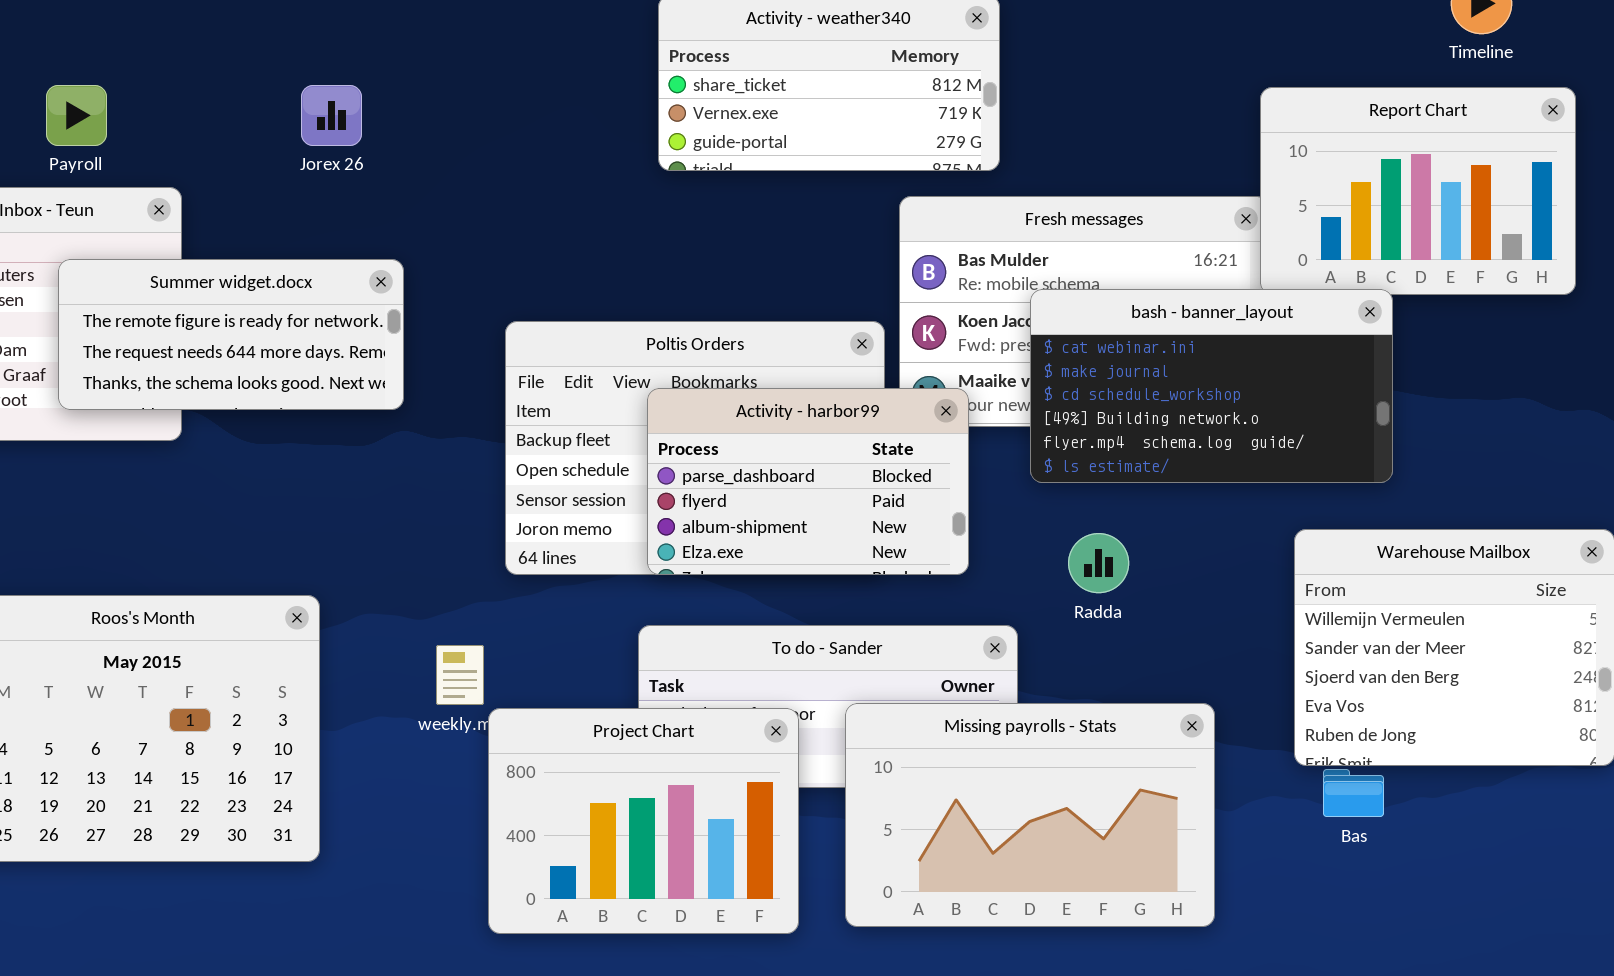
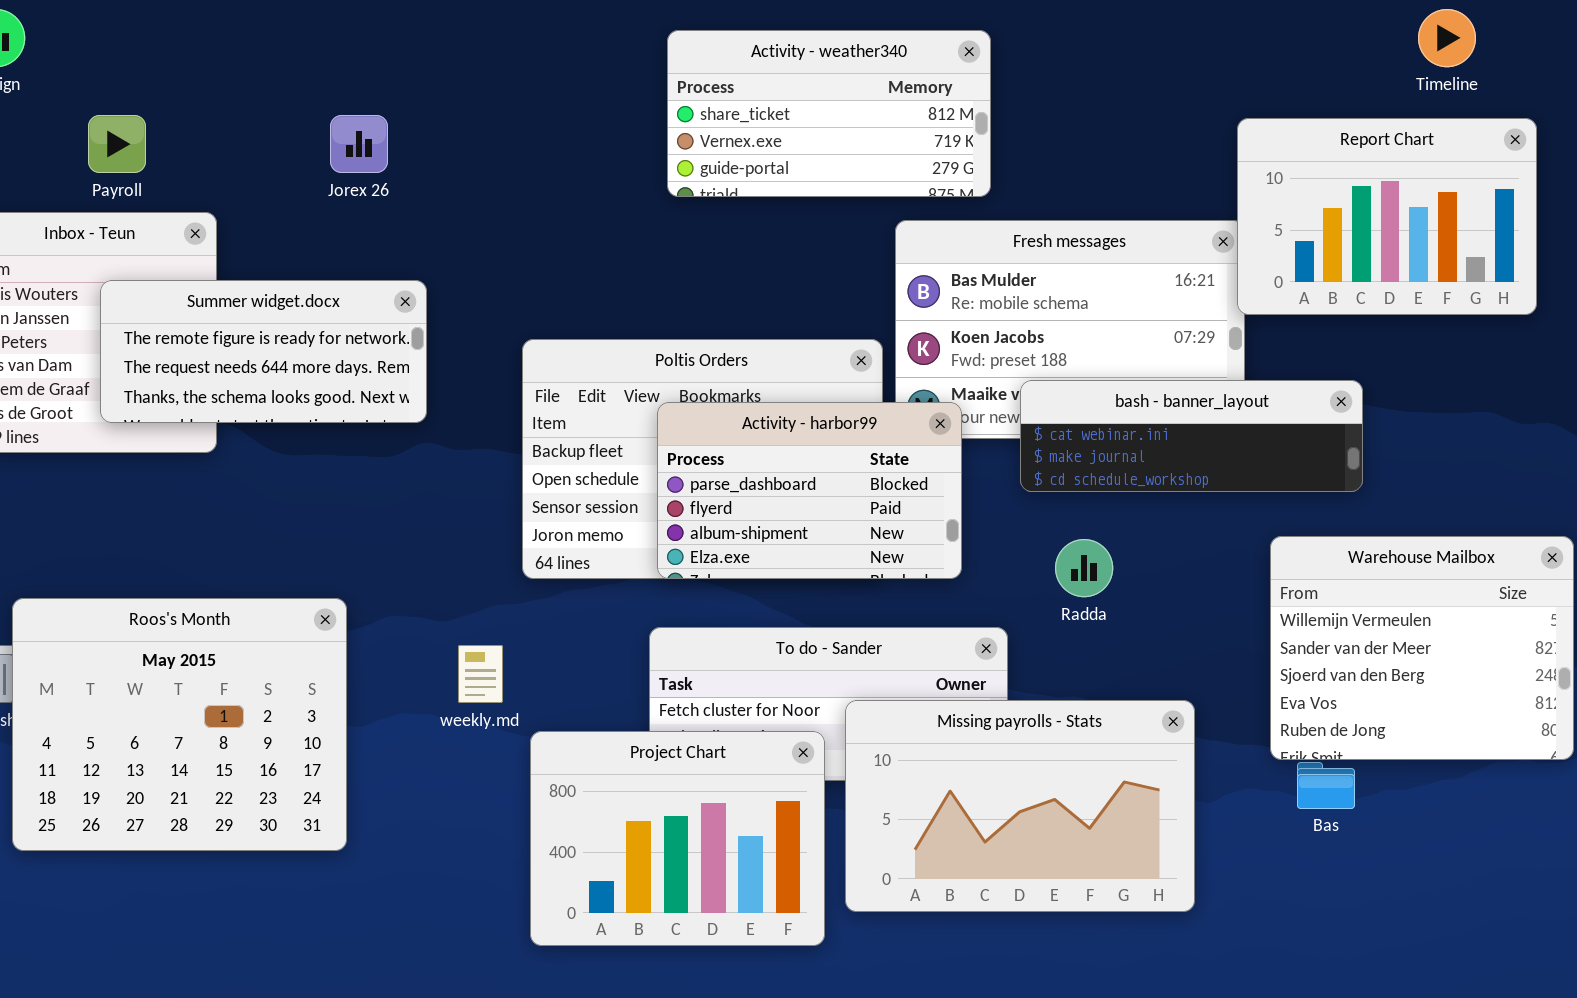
bash - banner_layout: [1030,289,1393,483] -> [1020,380,1363,492], resized
Project Chart: [488,708,799,934] -> [530,731,825,946], moved

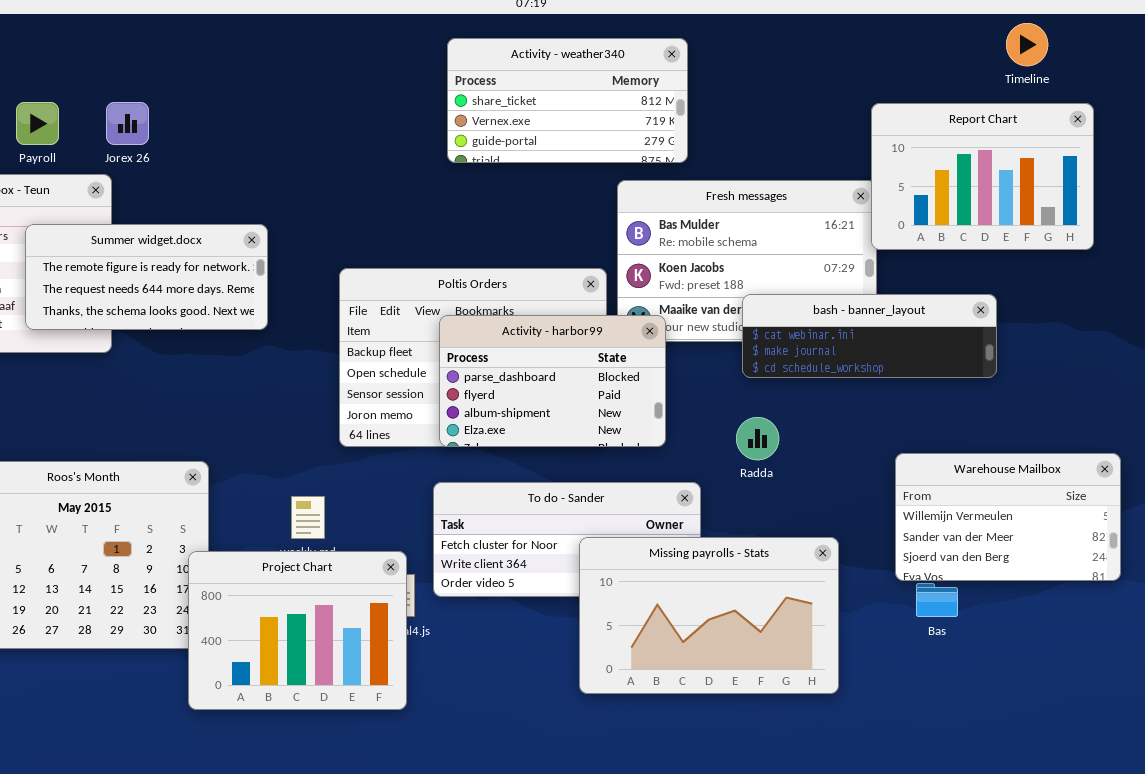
Jorex 26: [330,115,388,173] -> [106,102,149,145], moved
bash - banner_layout: [1020,380,1363,492] -> [742,294,997,378], moved
Warehouse Mailbox: [1270,536,1574,760] -> [895,453,1121,581], resized
Project Chart: [530,731,825,946] -> [188,551,407,710], moved

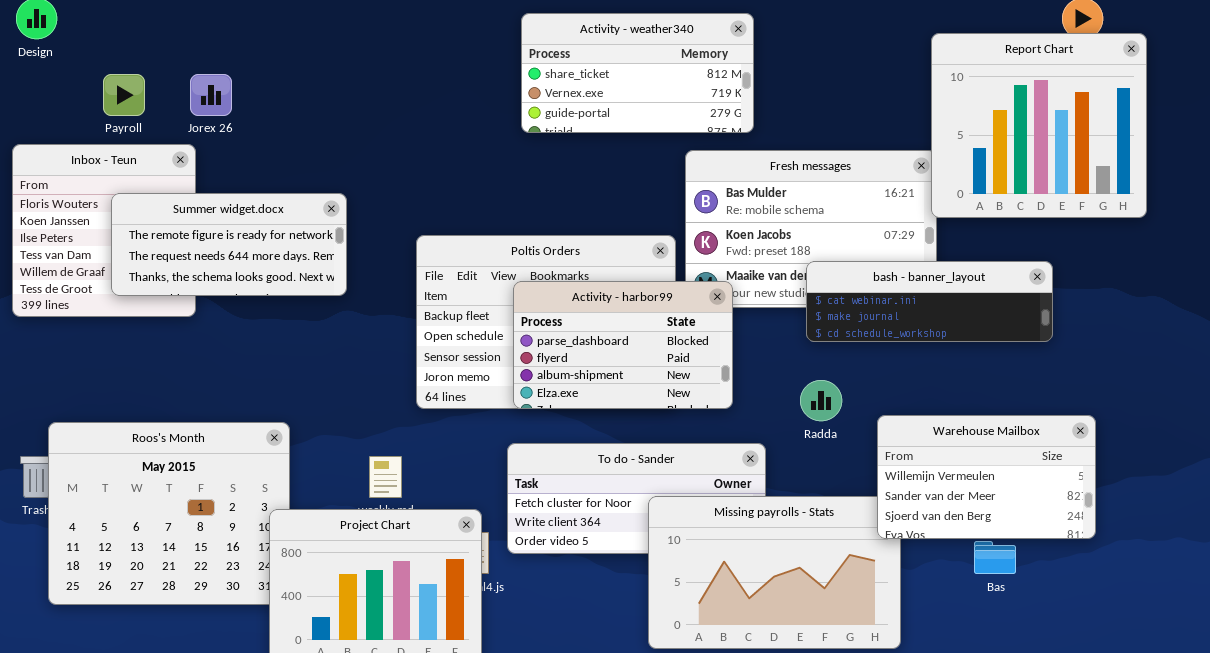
Report Chart: [871,103,1094,250] -> [931,33,1147,218], resized
Warehouse Mailbox: [895,453,1121,581] -> [877,415,1096,539], moved

